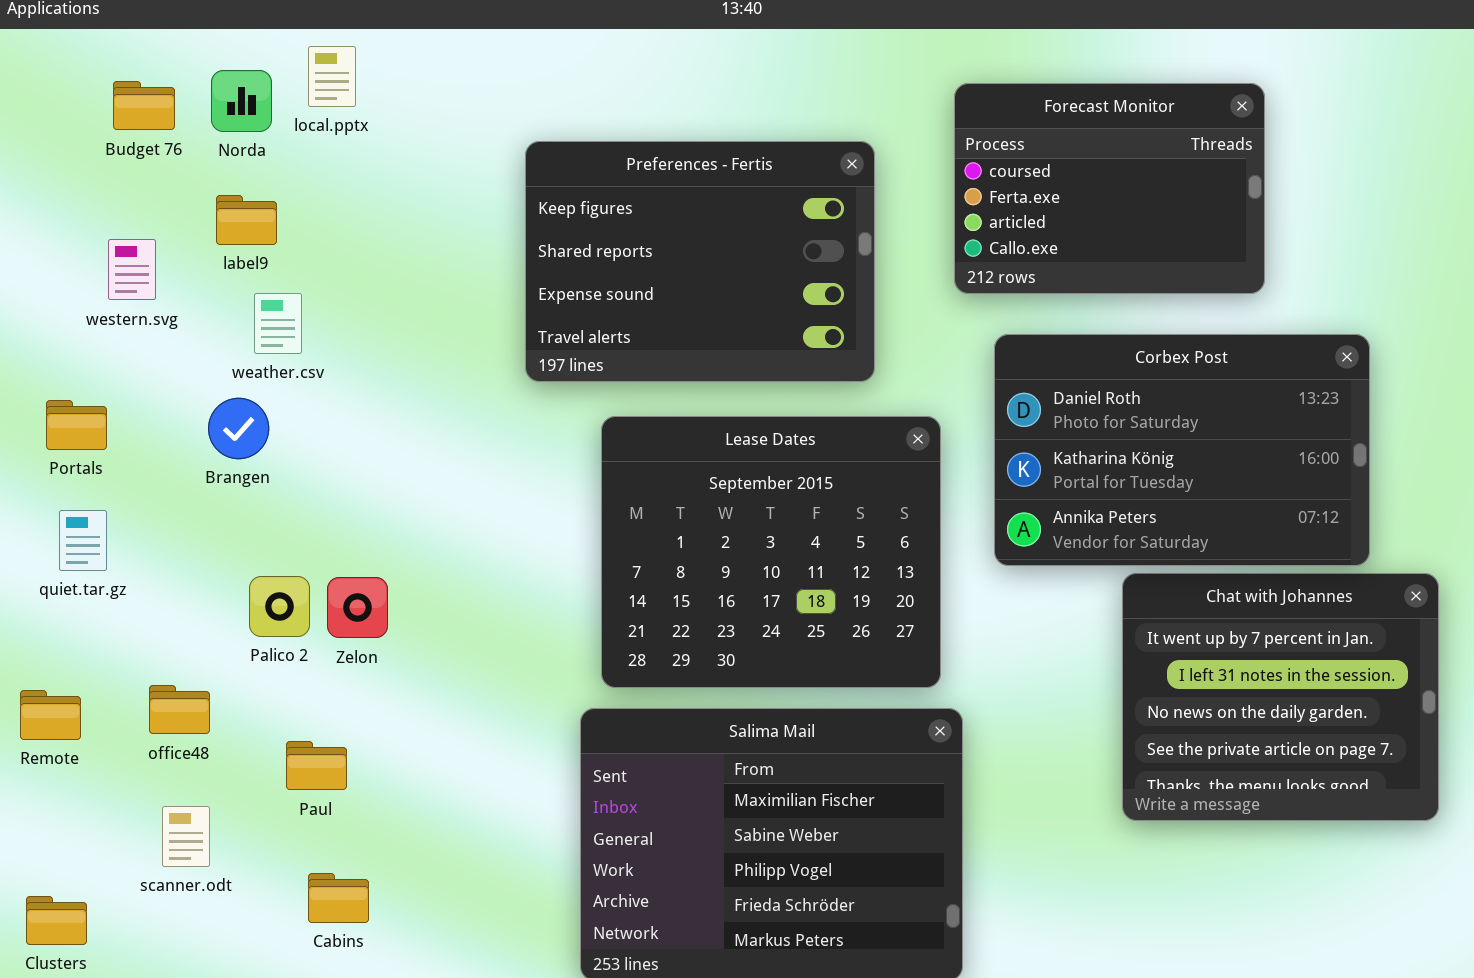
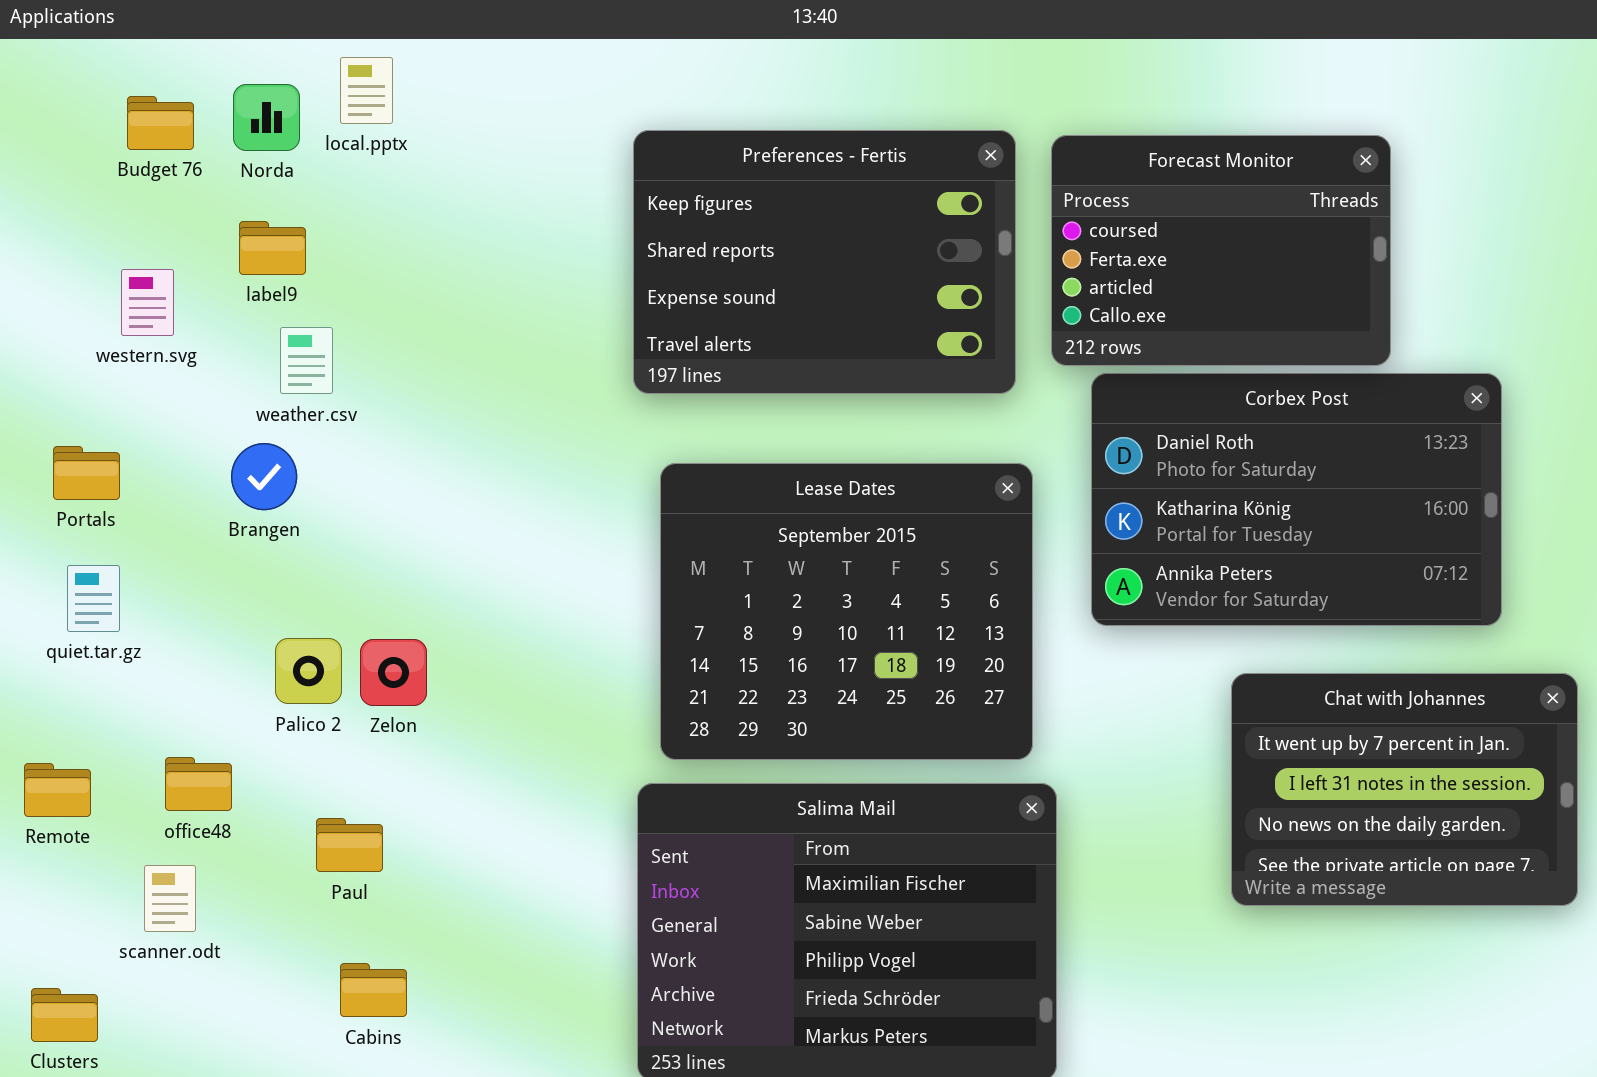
Forecast Monitor: [954,83,1265,294] -> [1051,135,1391,366], moved
Preferences - Fertis: [525,141,875,382] -> [633,130,1016,394], moved
Chat with Johannes: [1122,573,1439,821] -> [1231,673,1578,906], resized
scanner.odt: [162,806,210,867] -> [144,865,196,932], moved

